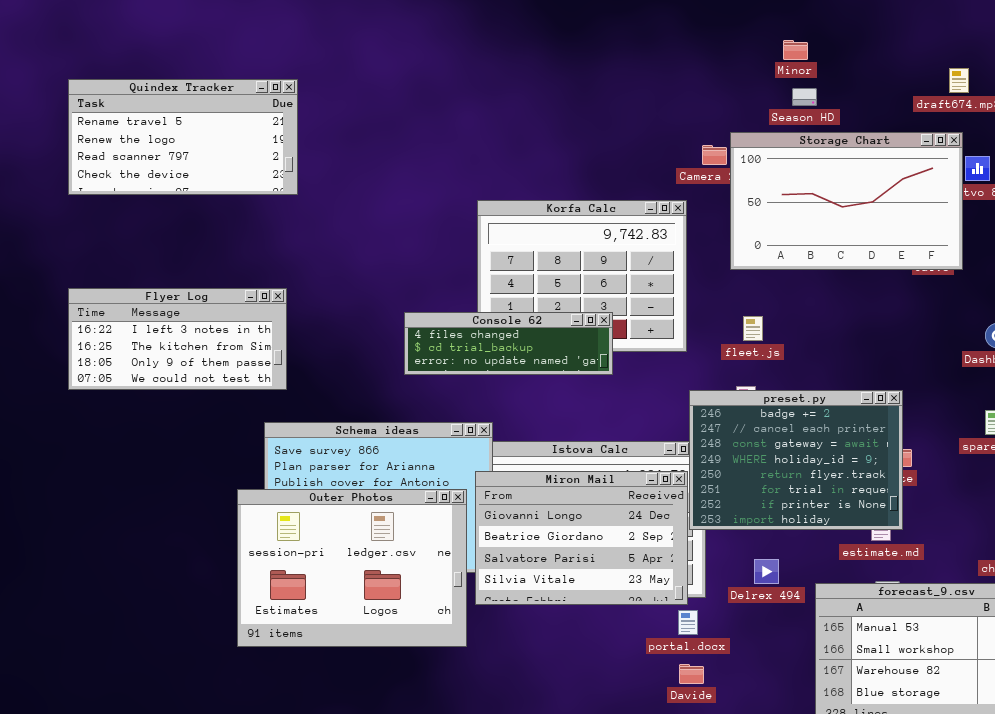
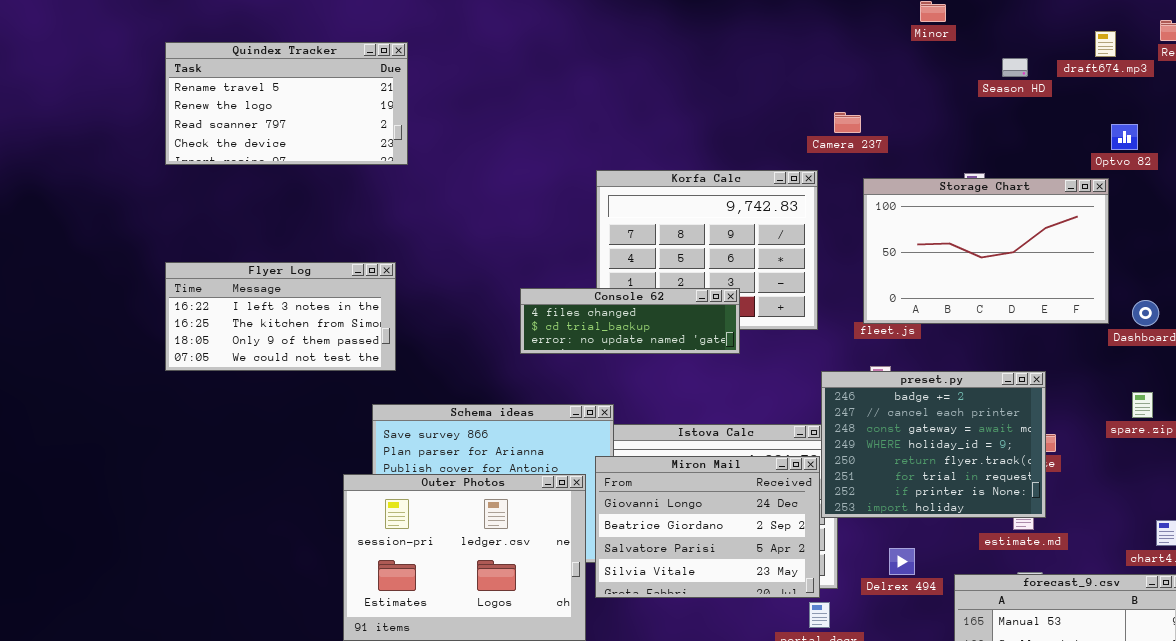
Season HD: [792,88,817,106] -> [1002,58,1028,77], moved
Storage Chart: [730,132,963,270] -> [863,178,1109,324], moved

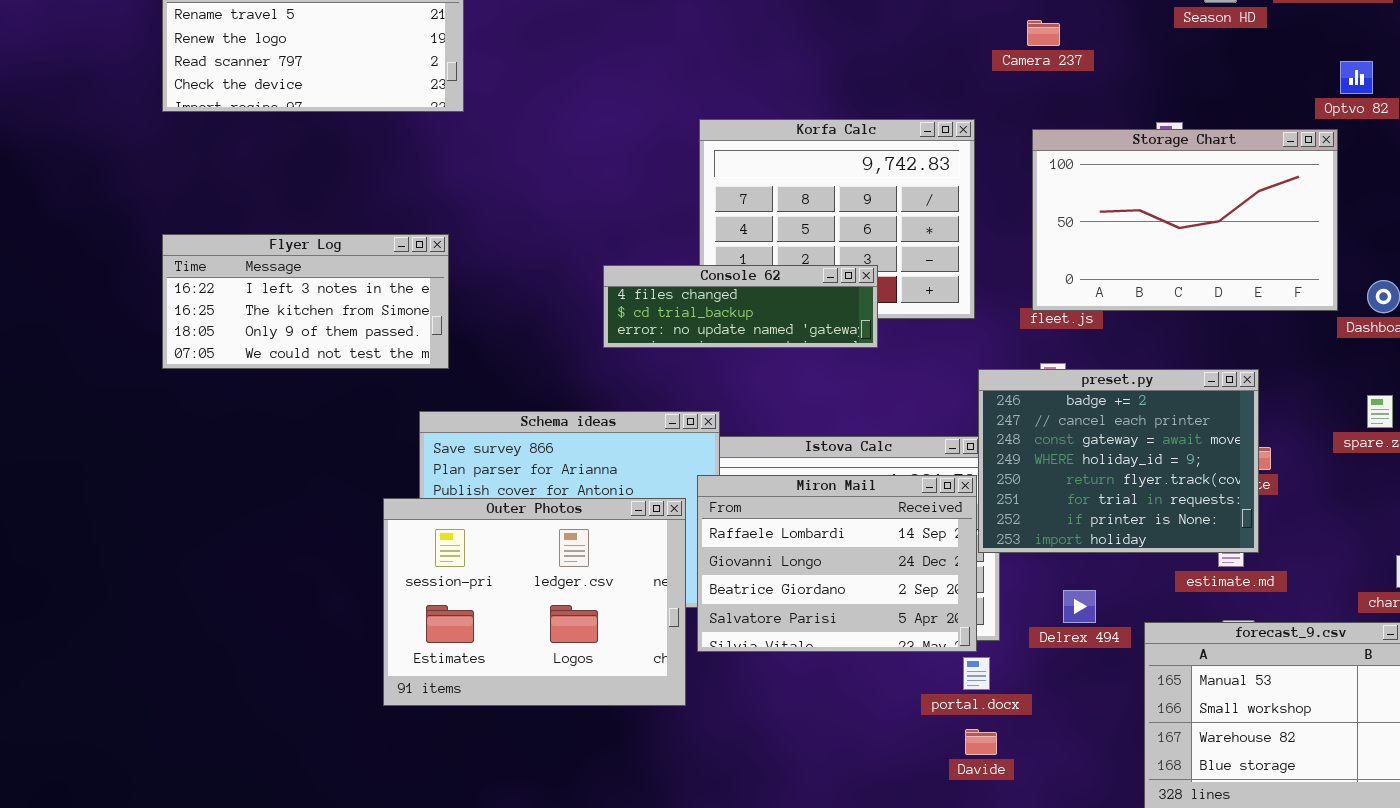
Camera 237: [834,112,861,133] -> [1027,20,1060,46], moved
Miron Mail: [595,456,820,598] -> [697,475,977,652], scrolled up 1 row

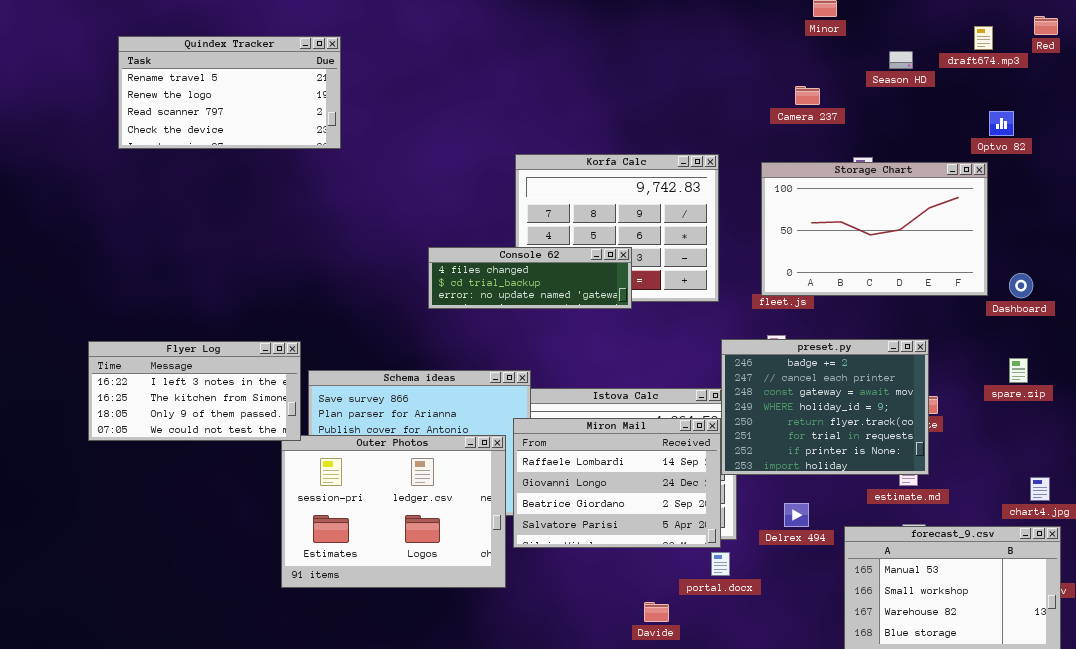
Camera 237: [1027,20,1060,46] -> [795,86,820,105], moved
Flyer Log: [162,234,449,369] -> [88,341,301,441], moved
Console 62: [603,265,878,348] -> [428,247,632,309], moved
Davide: [965,729,997,755] -> [644,602,669,622], moved

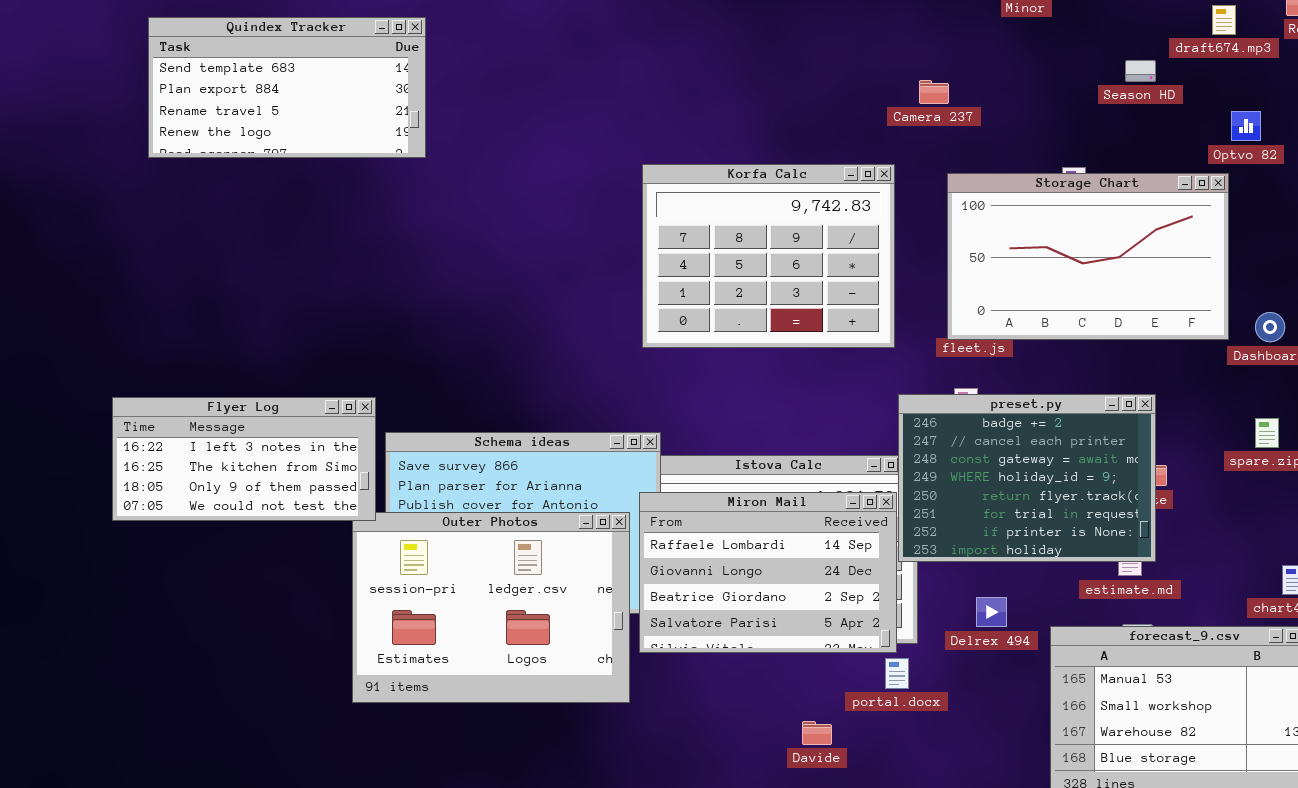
Quindex Tracker: [118,36,341,149] -> [148,17,426,158], scrolled up 2 rows
Season HD: [889,51,913,69] -> [1125,60,1156,82], moved
Camera 237: [795,86,820,105] -> [919,80,949,104], moved
Console 62: [428,247,632,309] -> none, closed

